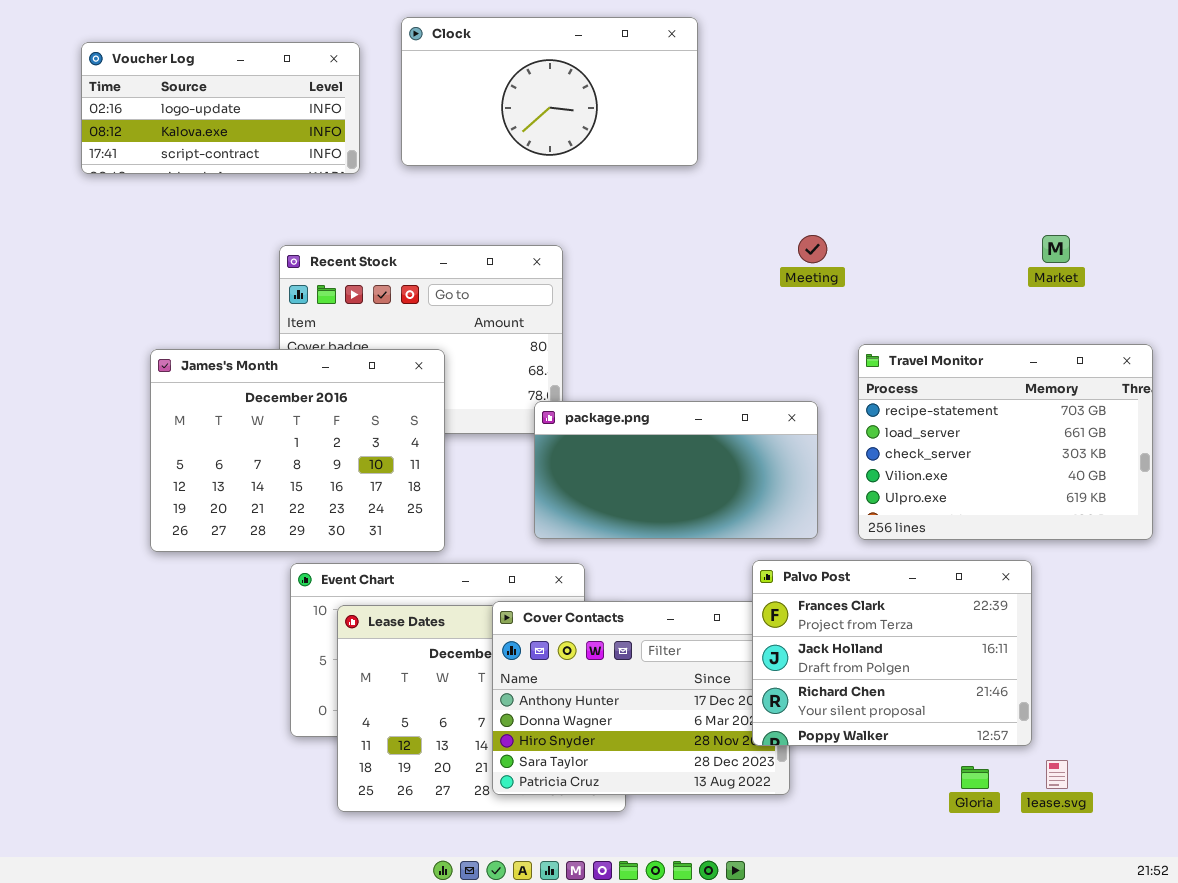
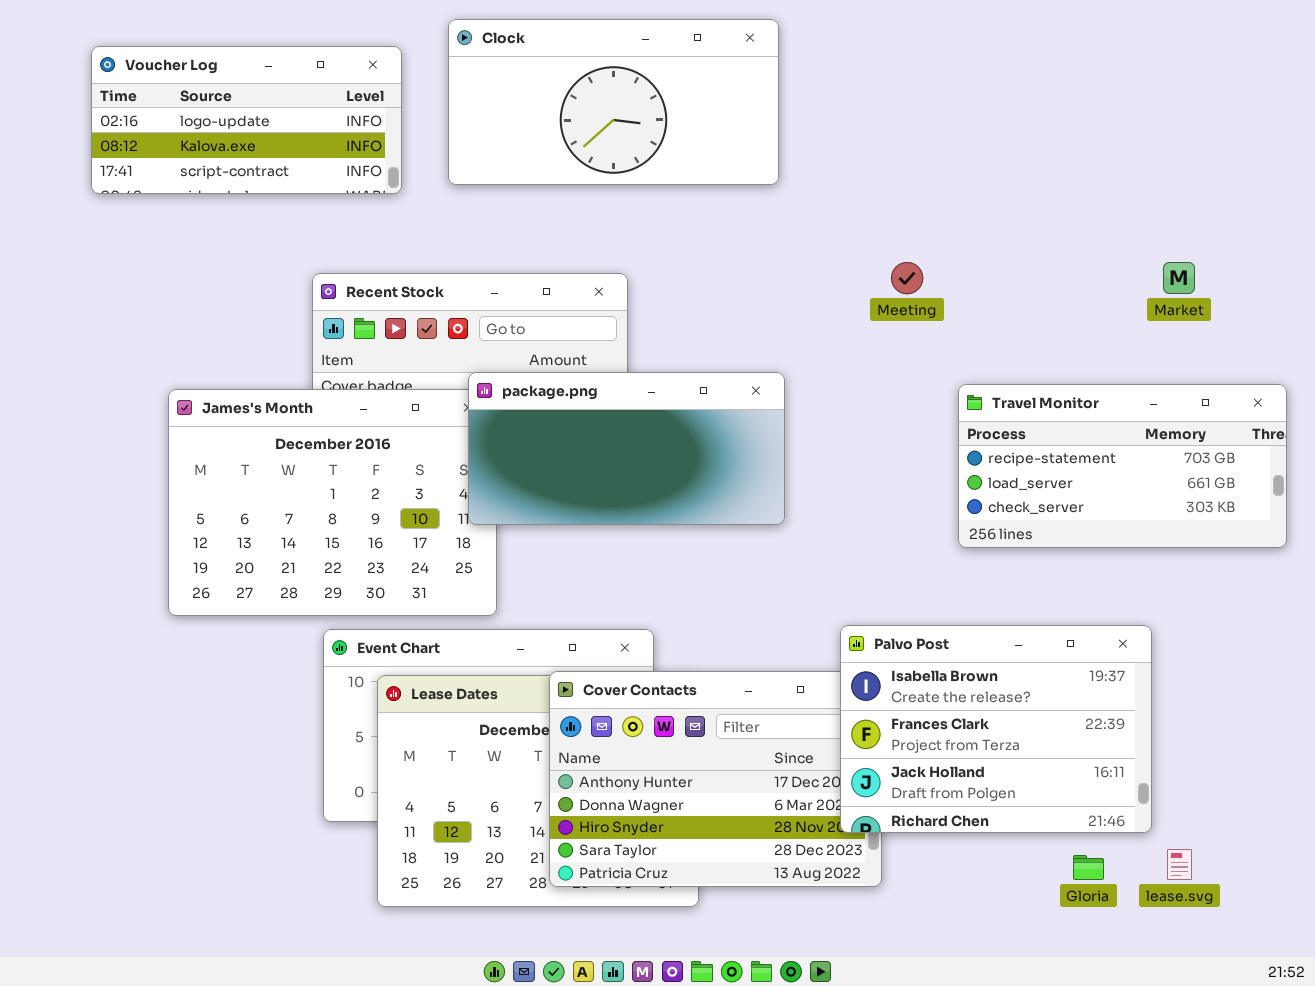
Travel Monitor: [858,344,1153,540] -> [958,384,1287,548], resized
package.png: [534,401,818,539] -> [468,372,785,525], moved
Palvo Post: [752,560,1032,746] -> [840,625,1152,833], scrolled up 1 row

